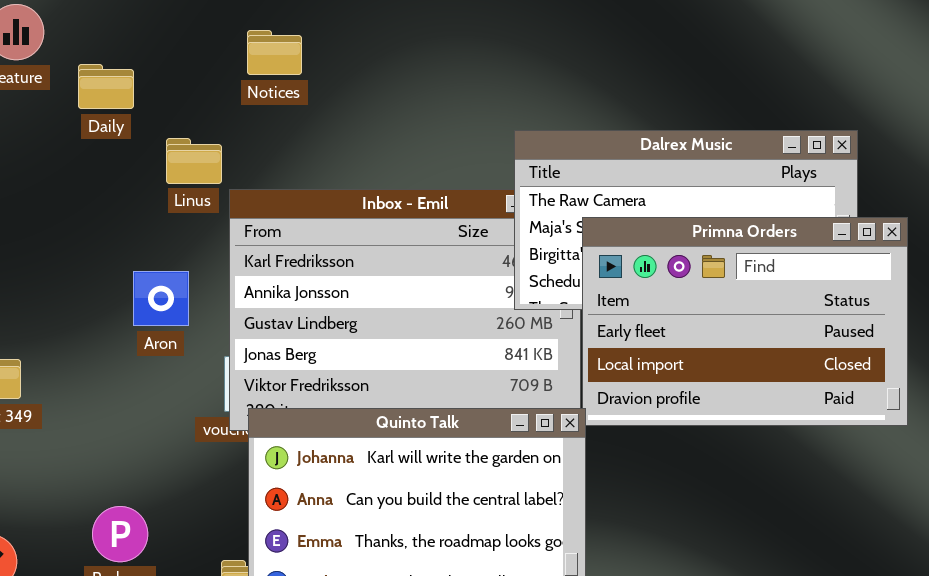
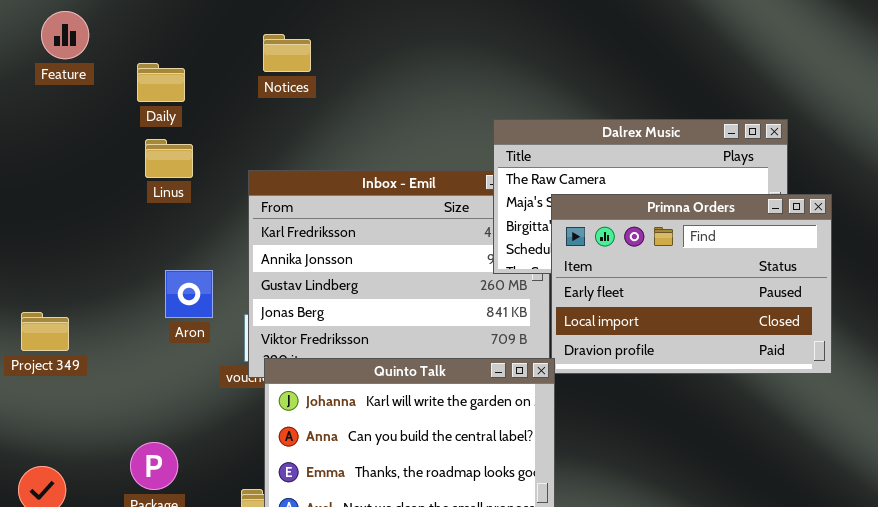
Daily: [78,64,134,109] -> [137,63,185,102], moved
Linus: [166,138,222,184] -> [145,139,193,178], moved
Aron: [133,271,189,326] -> [165,270,213,318], moved

